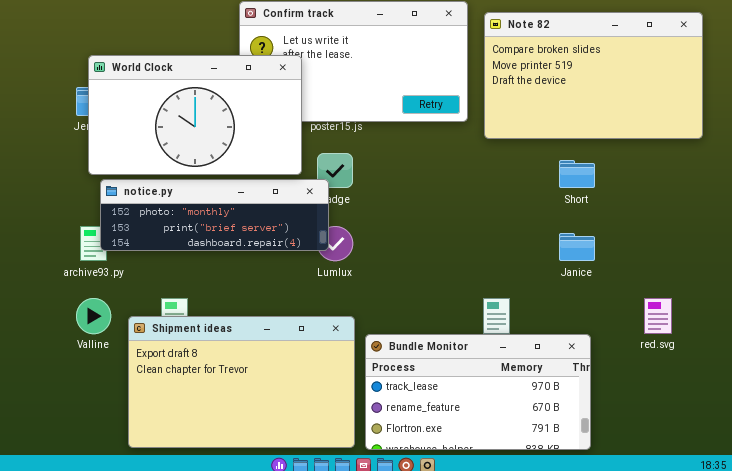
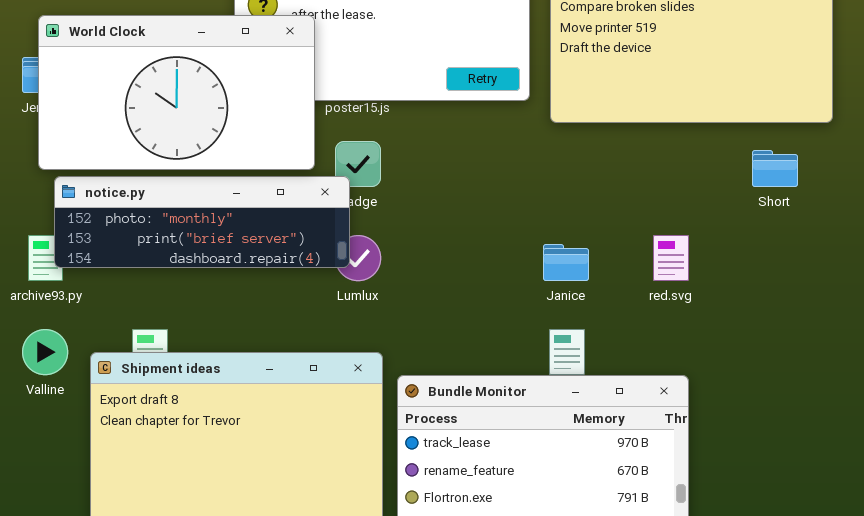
Short: [559,160,595,188] -> [752,150,798,187], moved
Janice: [559,233,595,261] -> [543,244,589,281], moved
red.svg: [644,298,672,334] -> [653,235,689,281], moved

